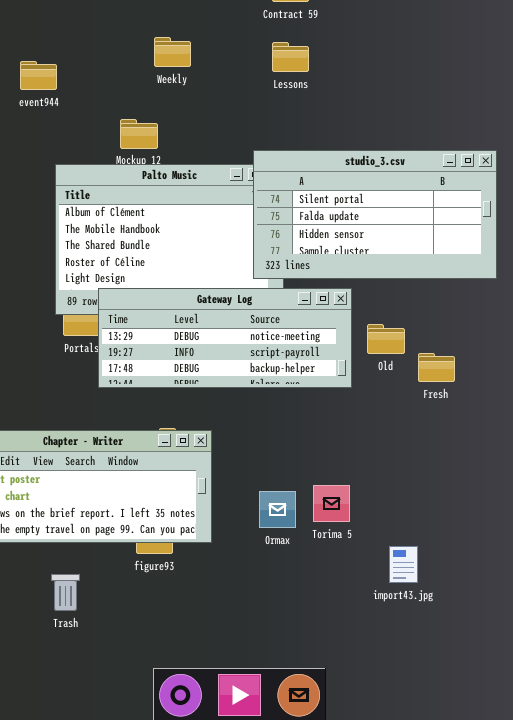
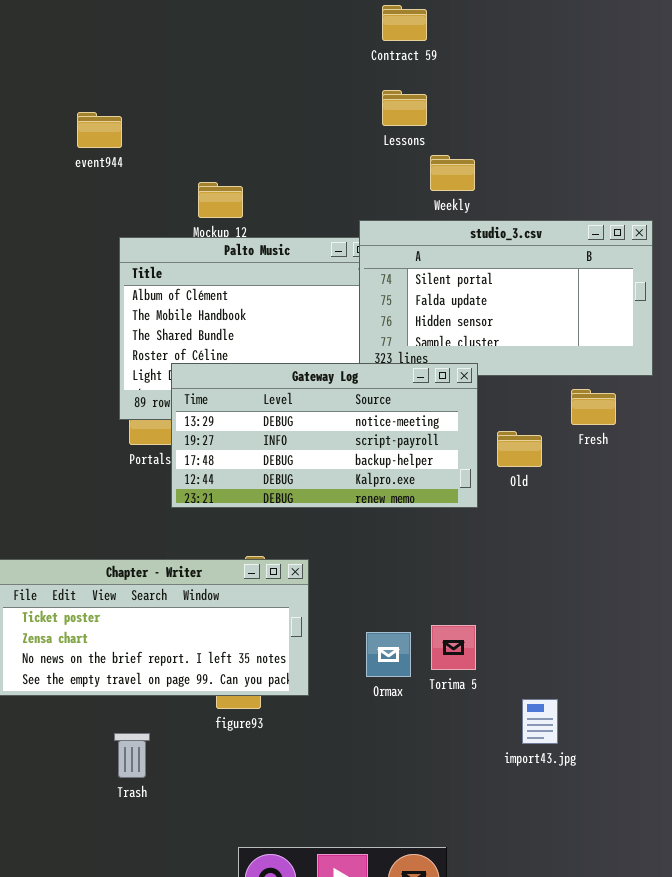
Weekly: [154,37,191,67] -> [430,155,475,191], moved
Gateway Log: [98,288,352,388] -> [171,363,478,508], resized
Fresh: [418,353,455,382] -> [571,389,616,425], moved

